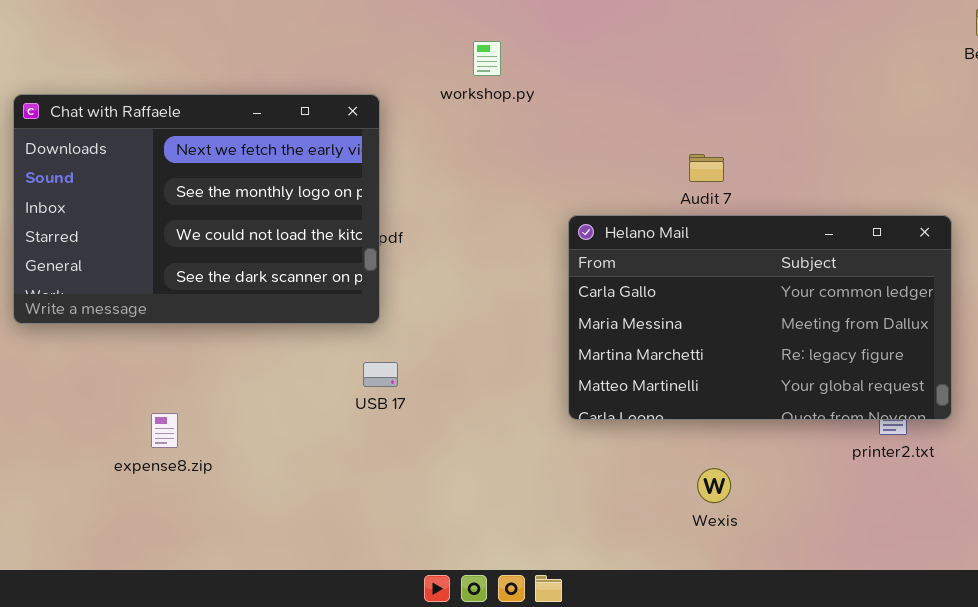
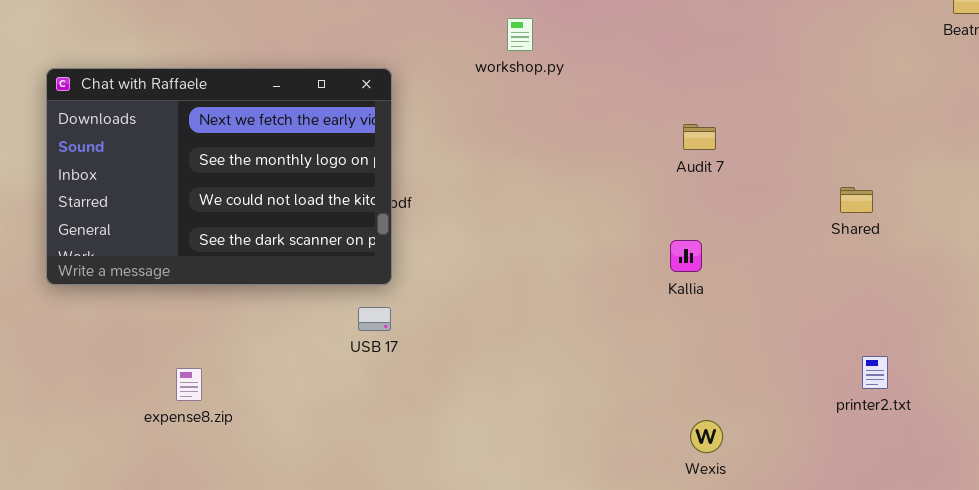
workshop.py: [473,41,501,76] -> [507,18,533,51], moved
Helano Mail: [568,215,952,420] -> none, closed
USB 17: [363,362,398,387] -> [358,307,391,331], moved

